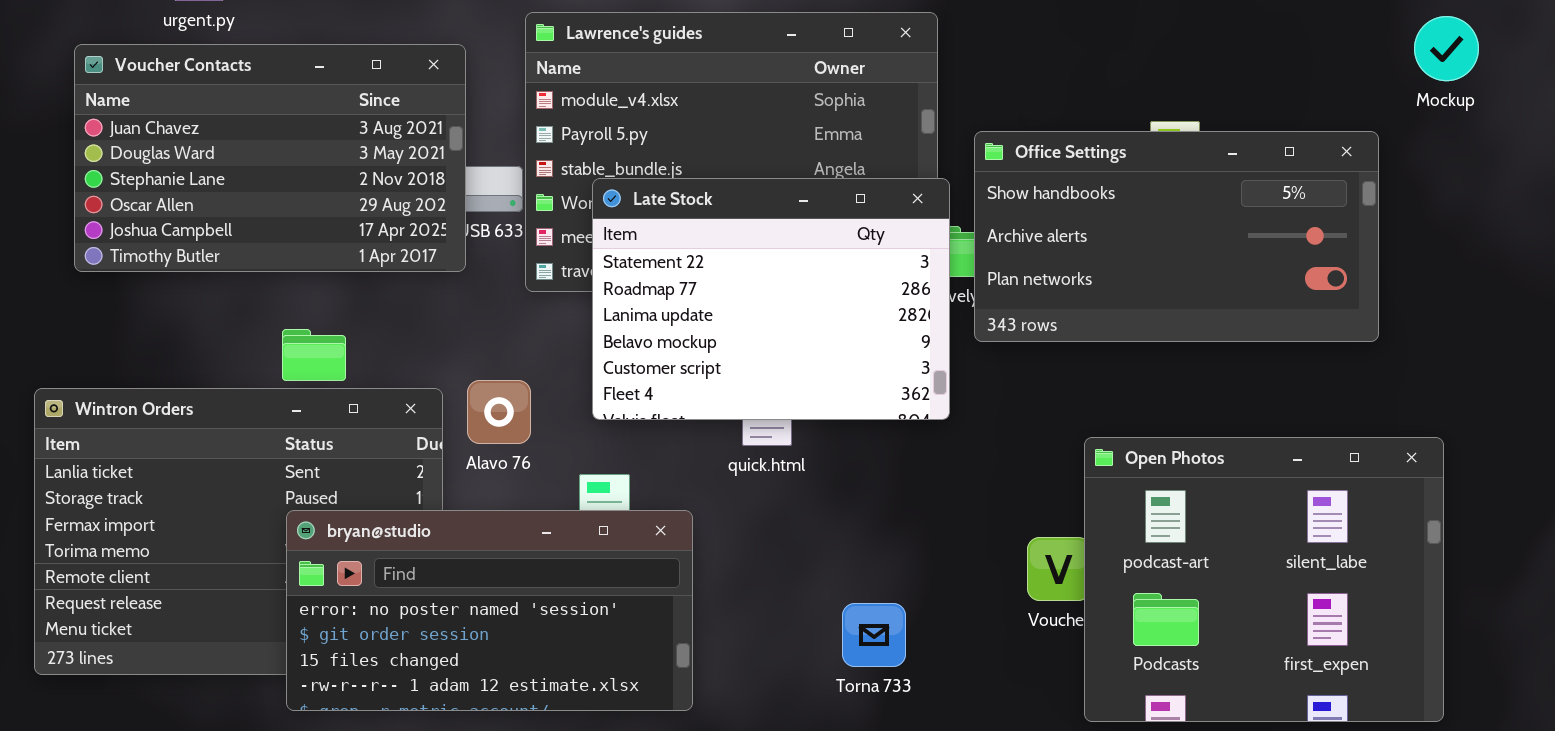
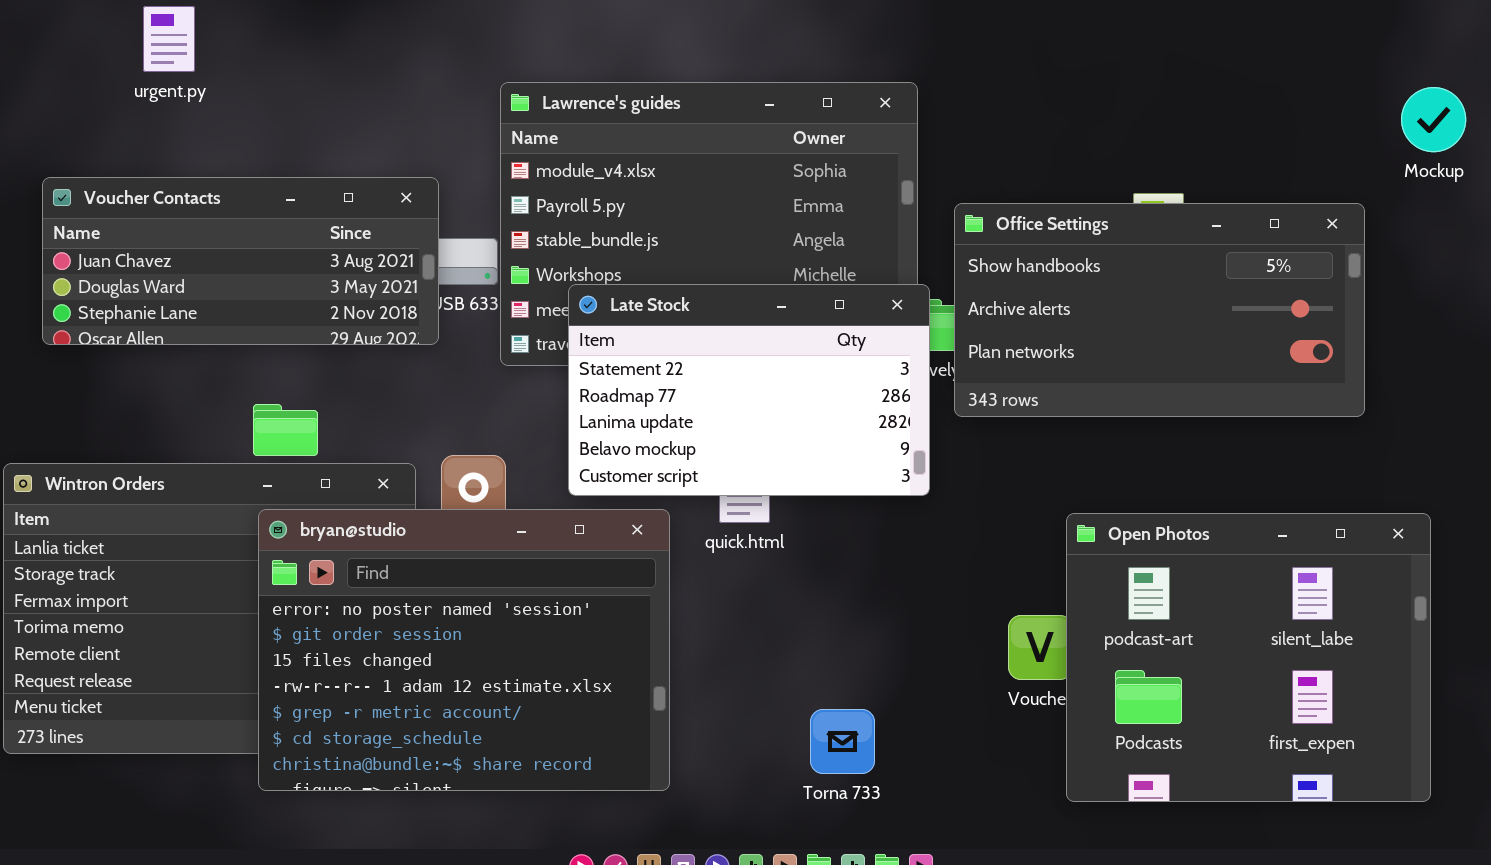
Voucher Contacts: [74,44,466,272] -> [42,177,439,345], resized
Late Stock: [592,178,950,420] -> [568,284,930,496], resized
bryan@studio: [286,510,693,711] -> [258,509,670,791], resized
Torna 733: [842,603,906,667] -> [810,709,875,774], moved

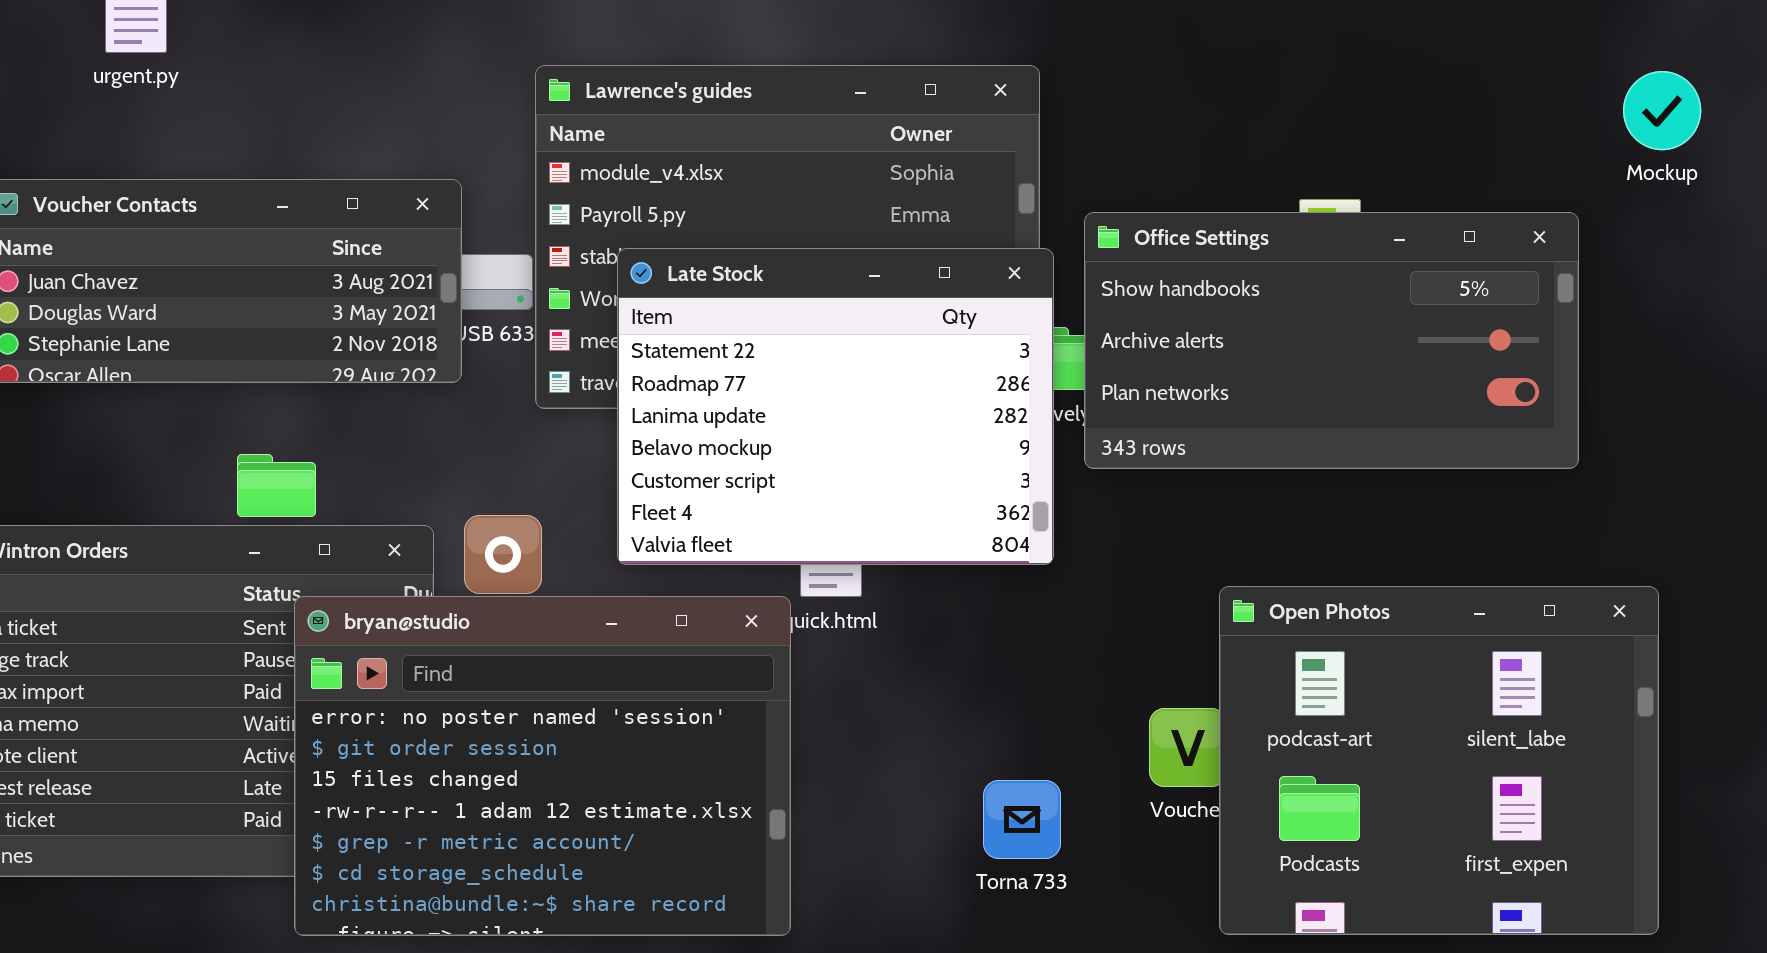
Late Stock: [568,284,930,496] -> [617,248,1054,565], resized
bryan@studio: [258,509,670,791] -> [294,596,791,936], moved
Torna 733: [810,709,875,774] -> [983,780,1061,859], moved

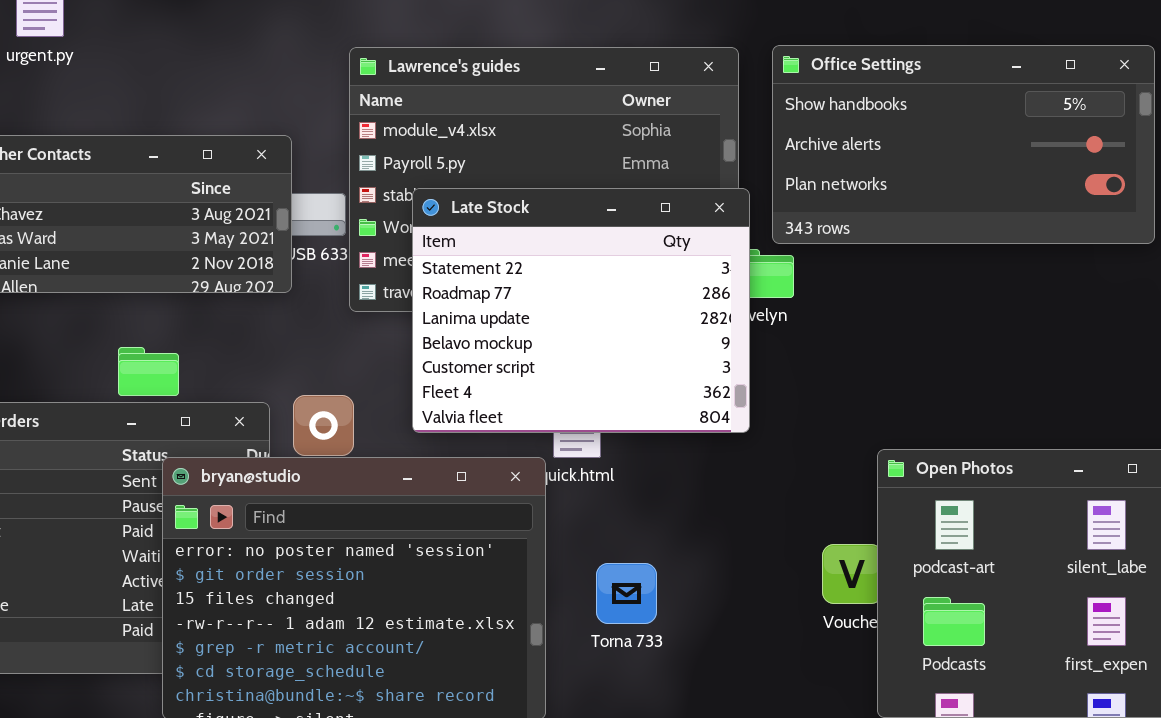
Office Settings: [1084,212,1579,469] -> [772,45,1155,244], moved
Torna 733: [983,780,1061,859] -> [596,563,657,624], moved

